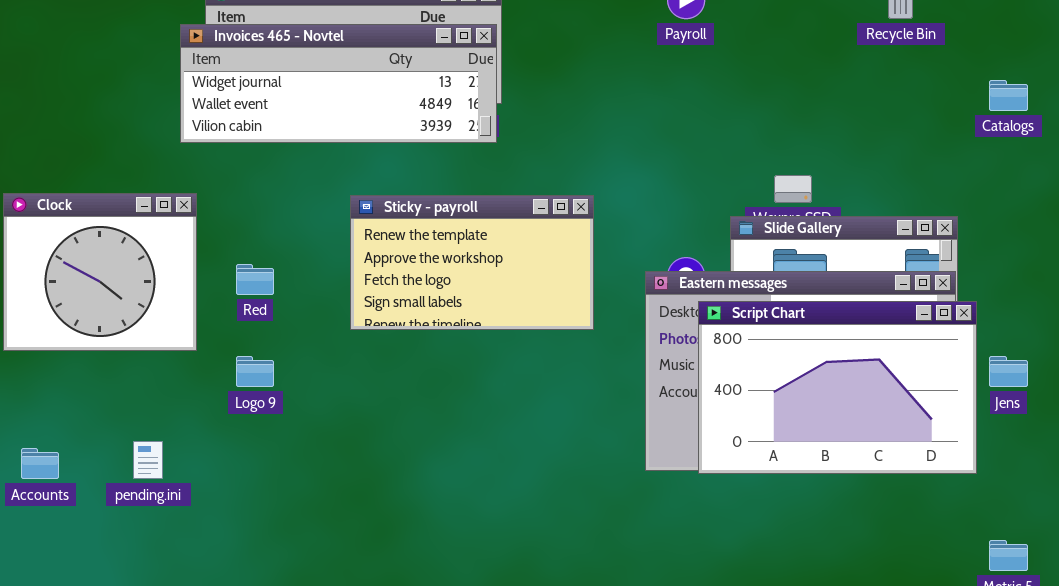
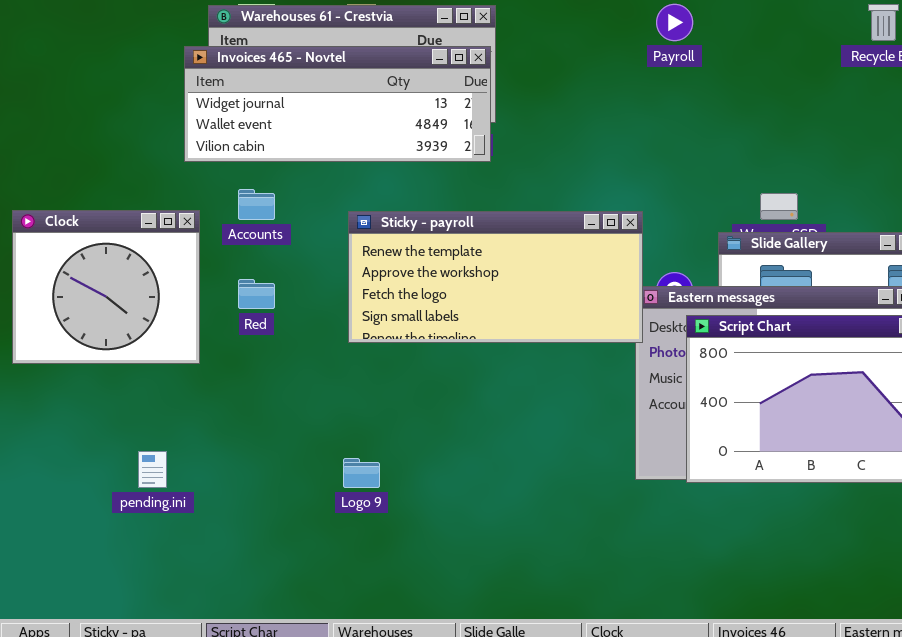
Sticky - payroll: [350,195,594,330] -> [348,211,643,343], resized
Logo 9: [236,356,274,387] -> [343,458,380,488], moved
Accounts: [21,448,59,479] -> [238,189,275,220], moved

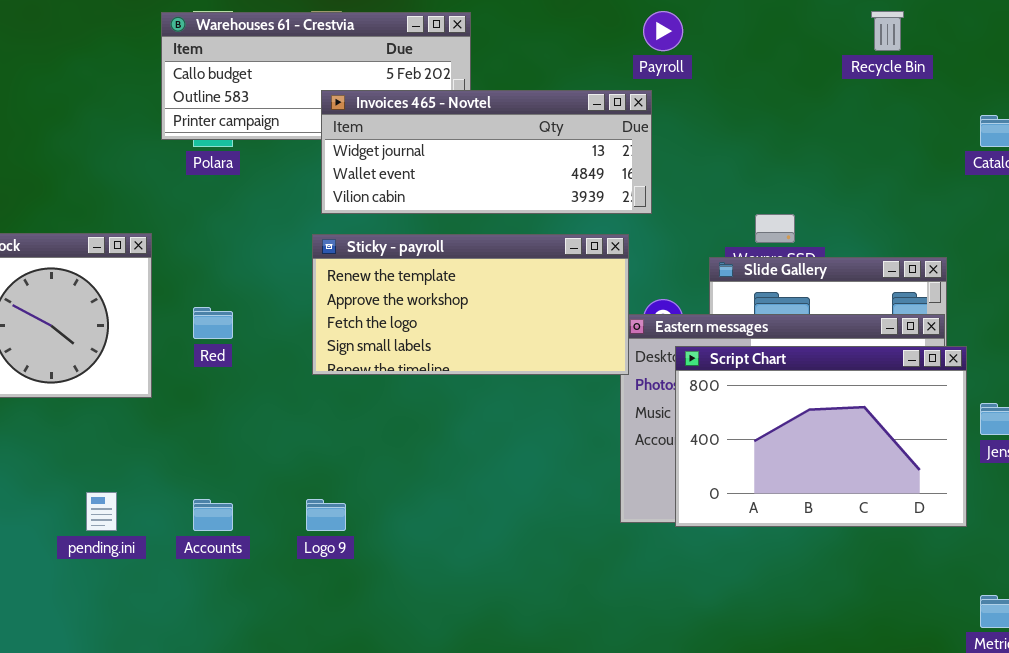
Invoices 465 - Novtel: [184,46,491,162] -> [321,90,652,214], moved
Accounts: [238,189,275,220] -> [193,499,233,531], moved

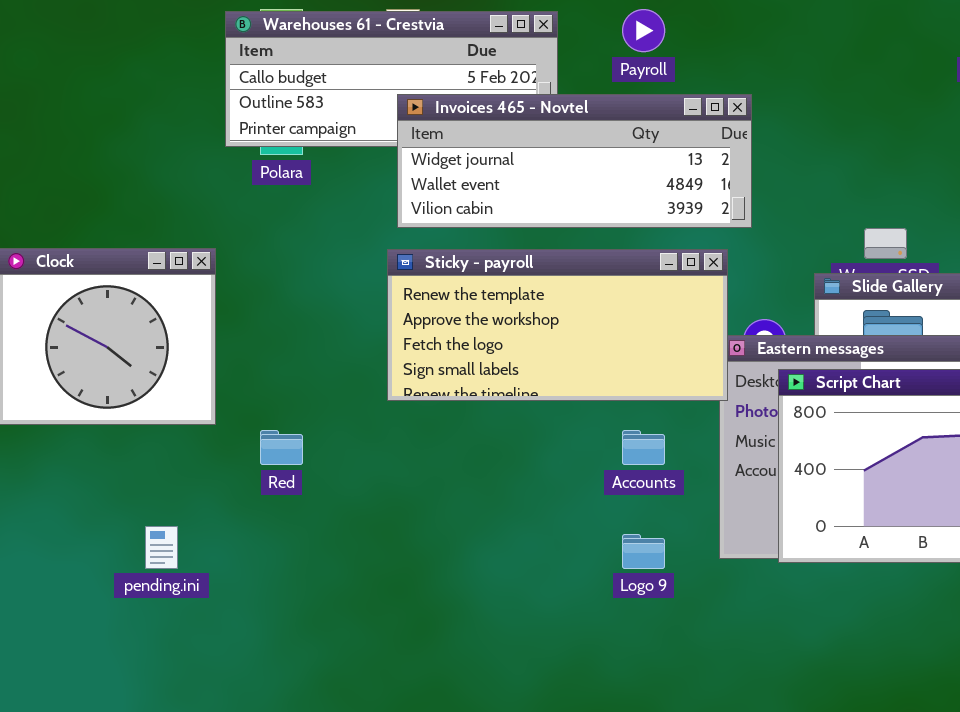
Payroll: [643,11,683,51] -> [622,9,665,52], moved
Red: [193,307,233,339] -> [260,430,303,465], moved
Accounts: [193,499,233,531] -> [622,430,665,465], moved
Logo 9: [306,499,346,531] -> [622,534,665,569], moved

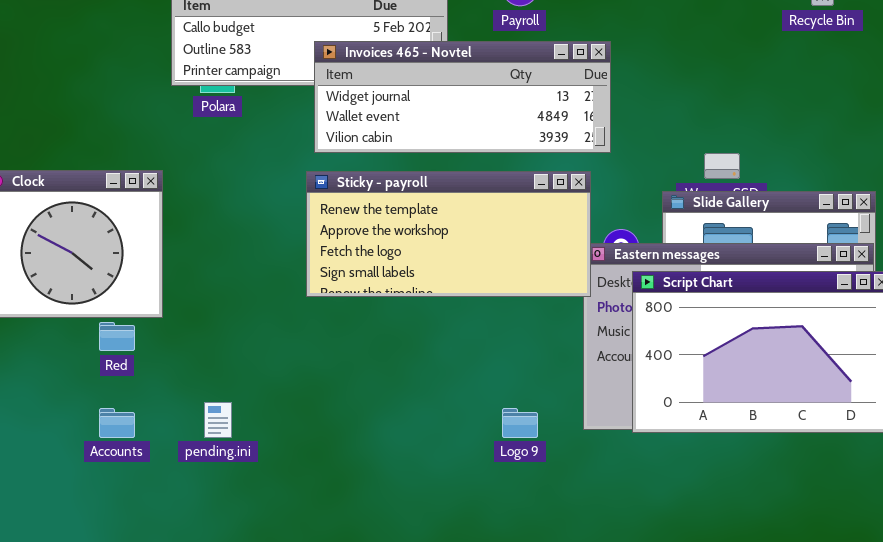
Red: [260,430,303,465] -> [99,322,135,351], moved
Accounts: [622,430,665,465] -> [99,408,135,438], moved
pending.ini: [145,526,178,569] -> [204,402,232,438], moved

